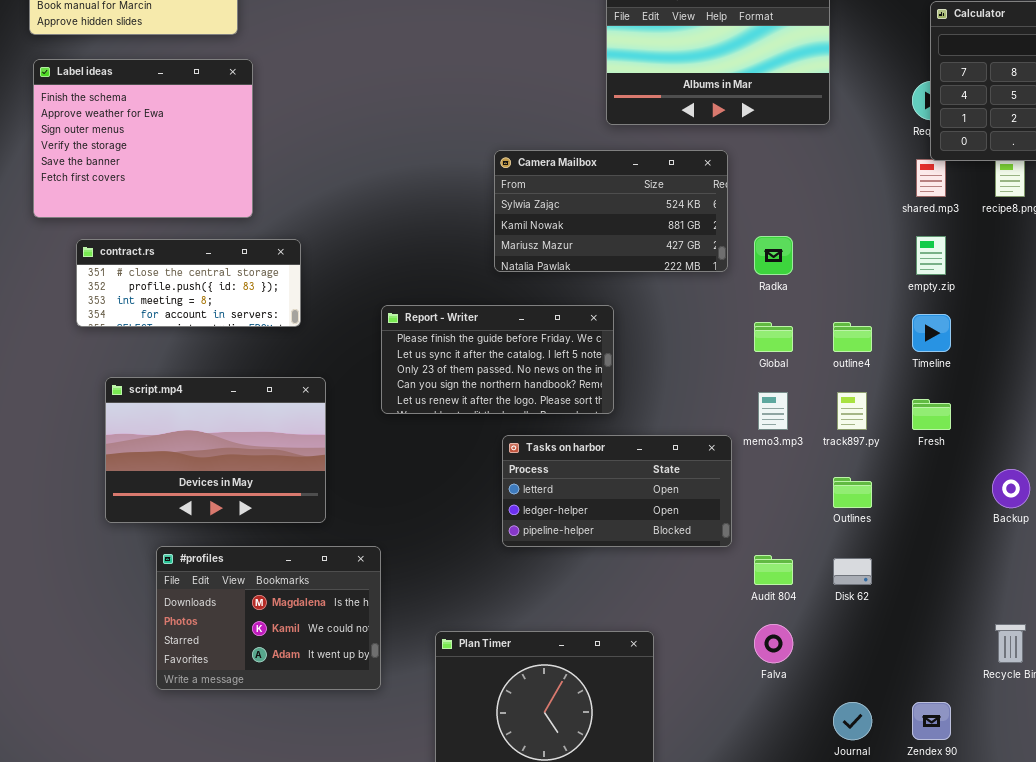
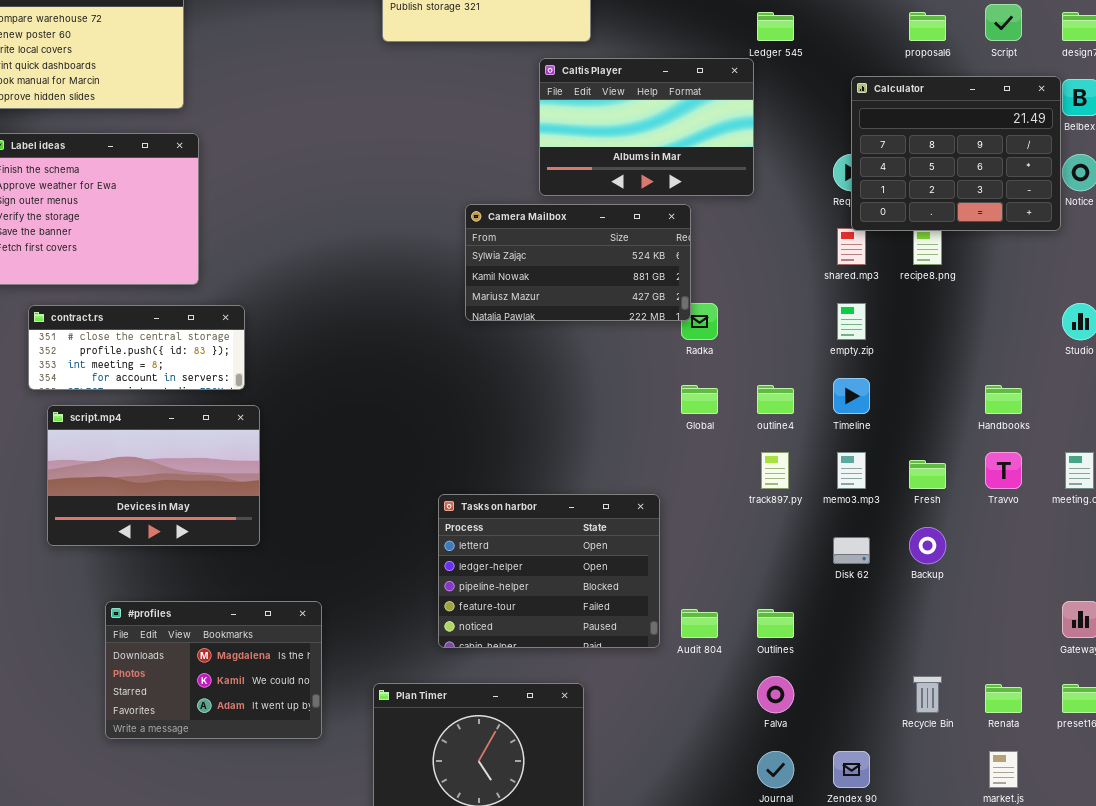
Camera Mailbox: [494,150,728,272] -> [465,204,691,321], moved
Report - Writer: [381,305,614,414] -> none, closed
script.mp4: [105,377,326,523] -> [47,405,260,546], moved
memo3.mp3: [758,392,788,430] -> [837,452,866,489], moved
Fresh: [912,399,951,430] -> [909,460,946,489], moved
Tasks on harbor: [502,435,732,547] -> [438,494,660,648], resized
Outlines: [833,477,872,508] -> [757,609,794,638], moved
Disk 62: [833,558,872,585] -> [833,537,870,564], moved
Falva: [754,624,793,663] -> [757,676,794,713], moved

